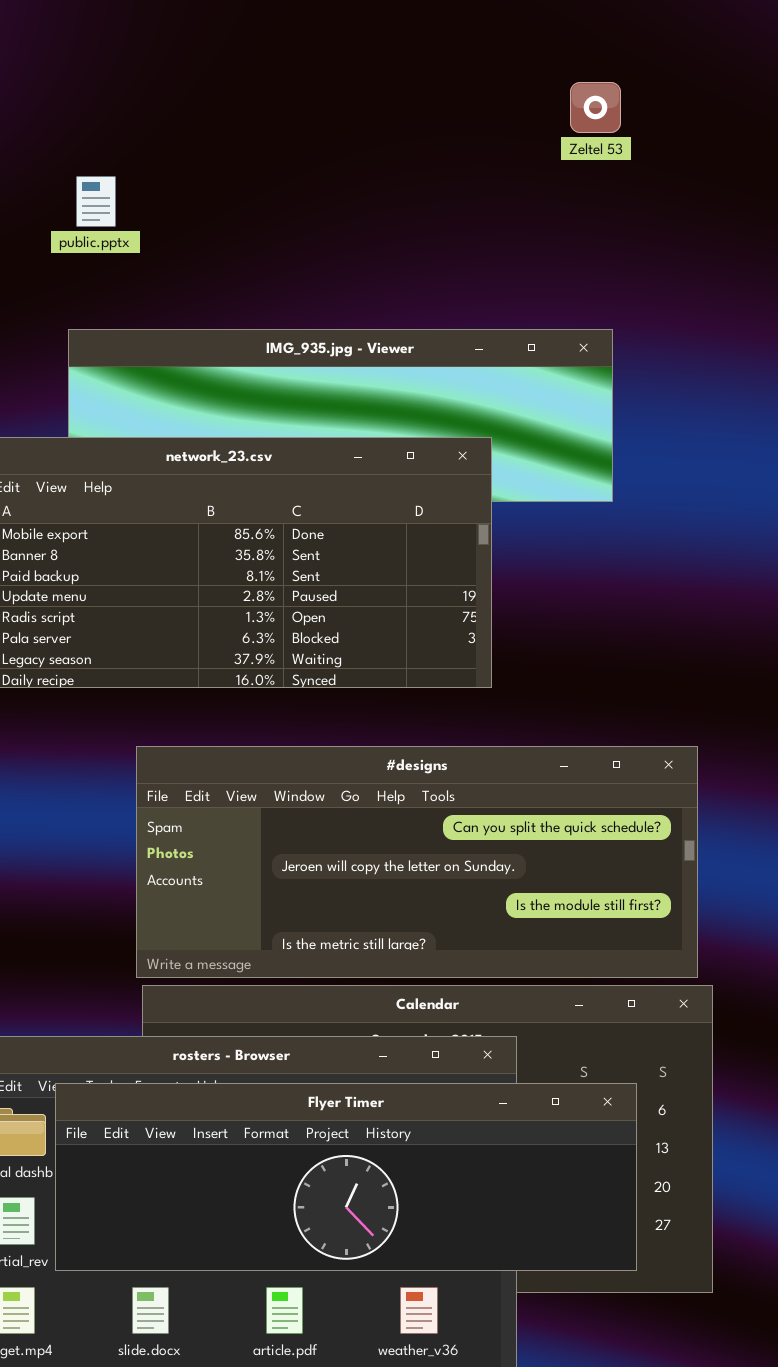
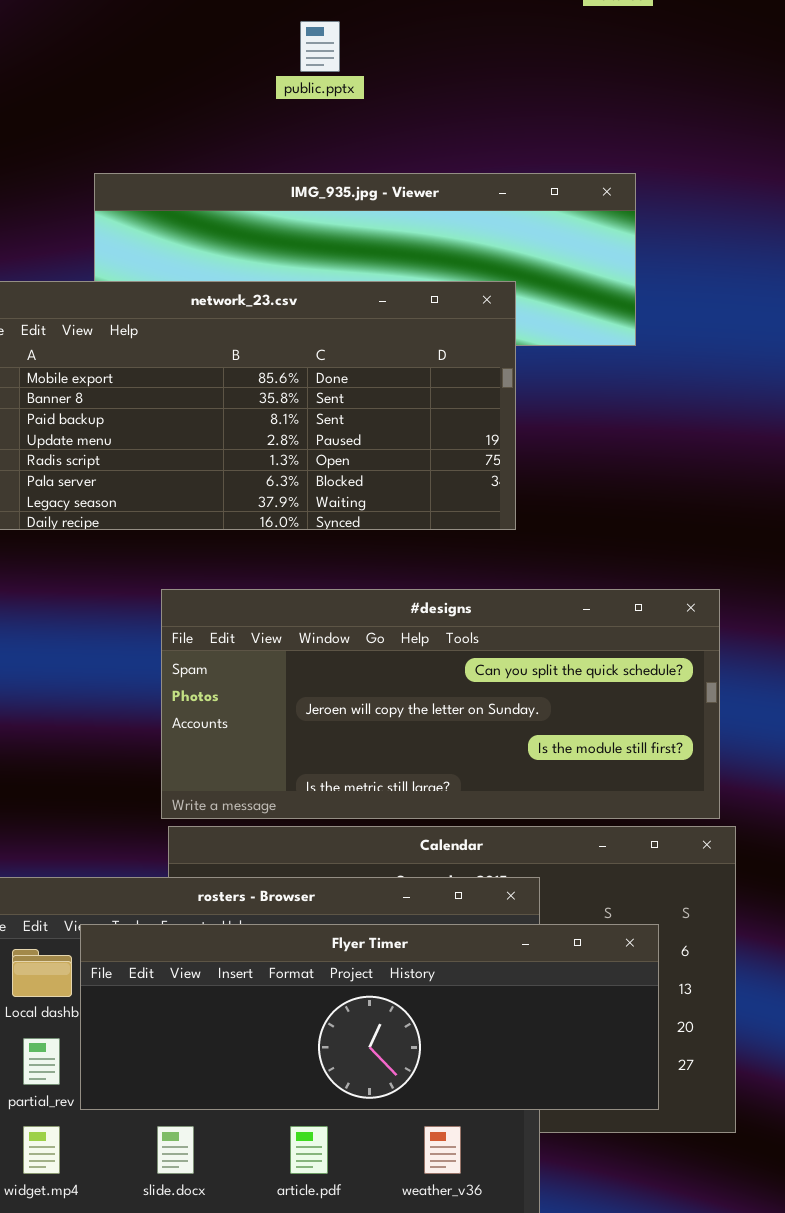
public.pptx: [76,176,116,227] -> [300,21,340,72], moved

